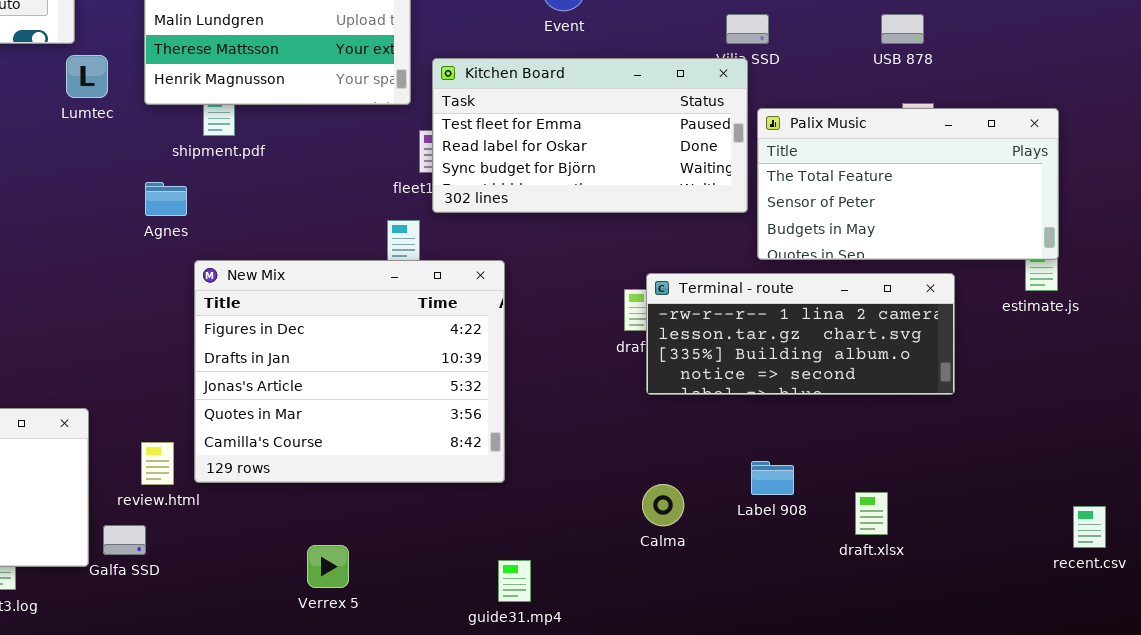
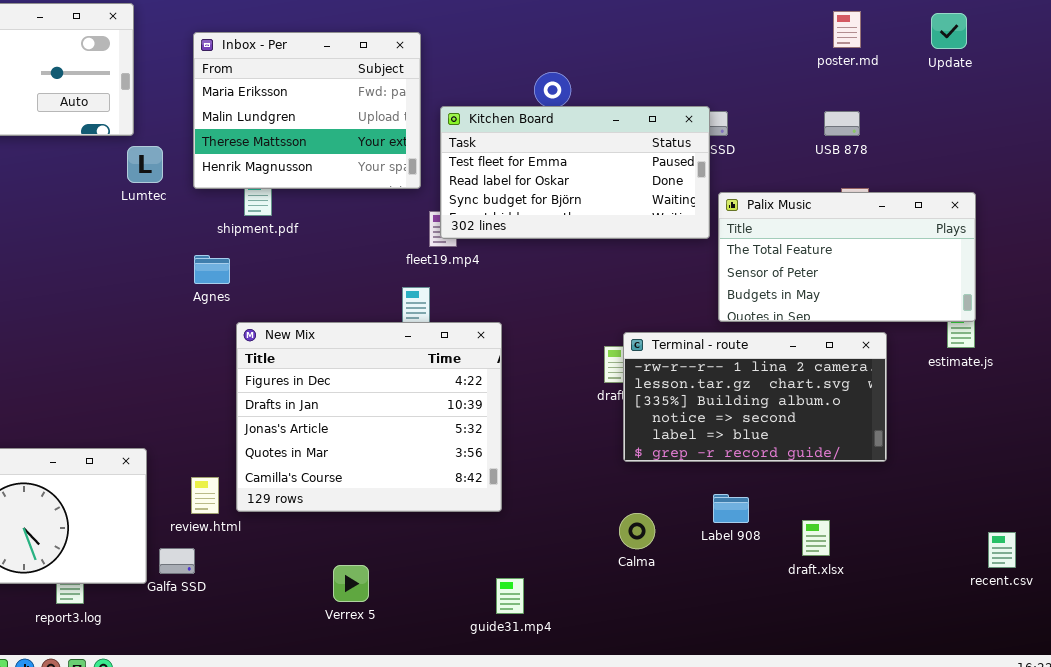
Kitchen Board: [432,58,748,213] -> [440,106,710,239], moved
Terminal - route: [646,273,955,395] -> [623,332,887,462], resized

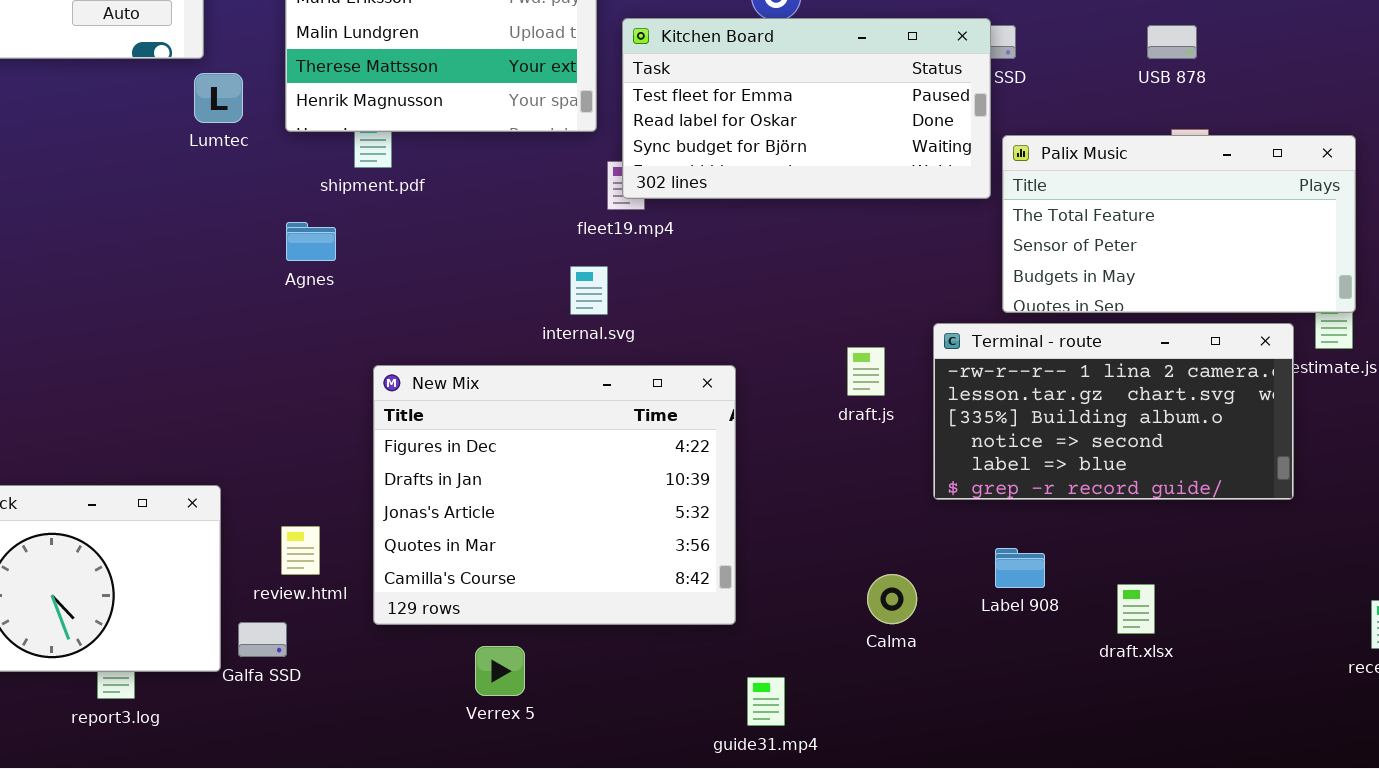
New Mix: [236,322,502,512] -> [373,365,736,625], moved
Terminal - route: [623,332,887,462] -> [933,323,1294,500], moved
guide31.mp4: [496,578,524,614] -> [747,677,785,726], moved

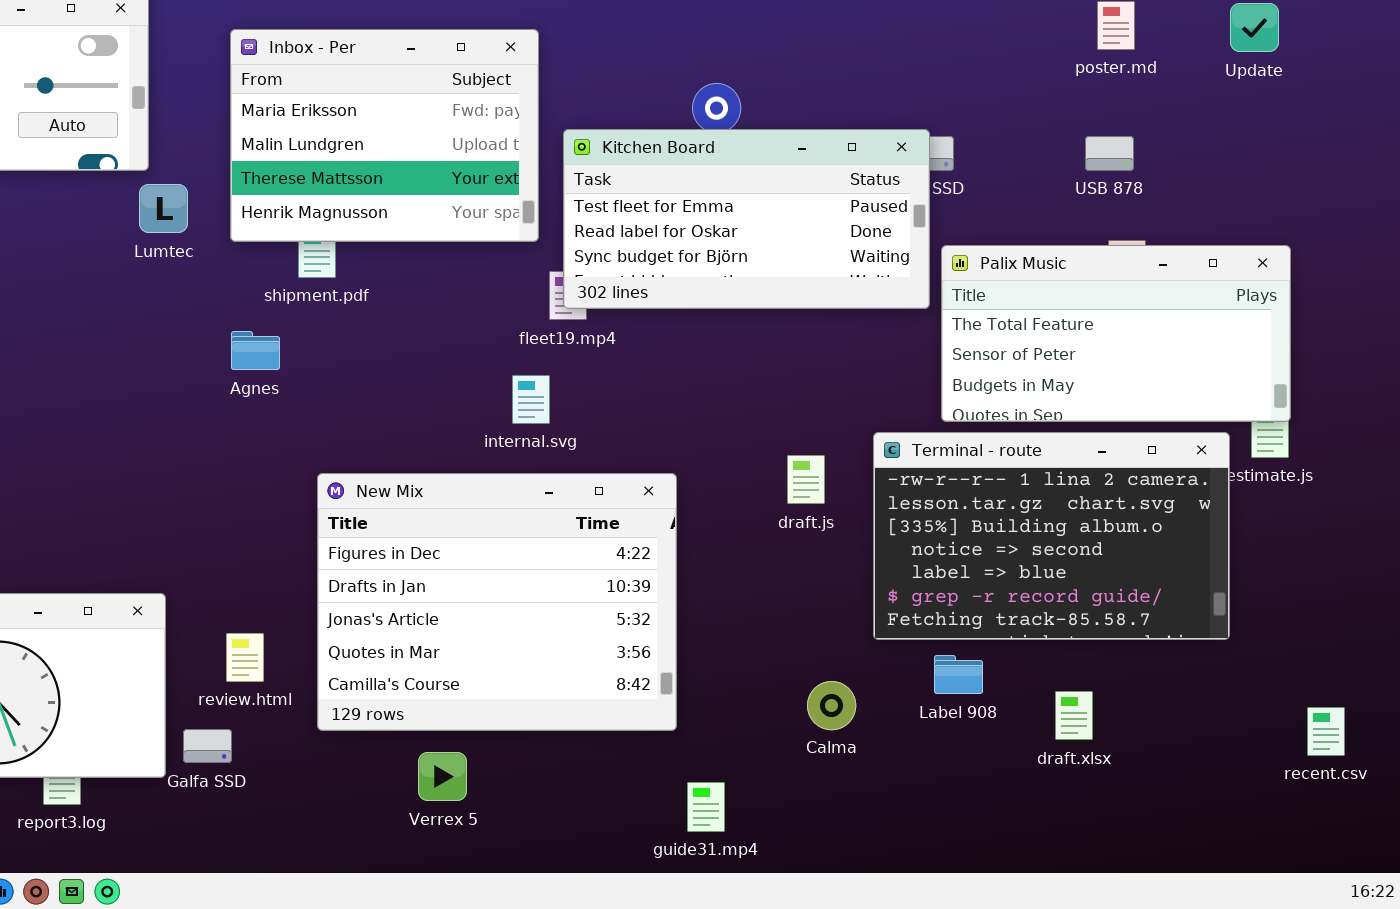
Terminal - route: [933,323,1294,500] -> [873,432,1230,640], resized

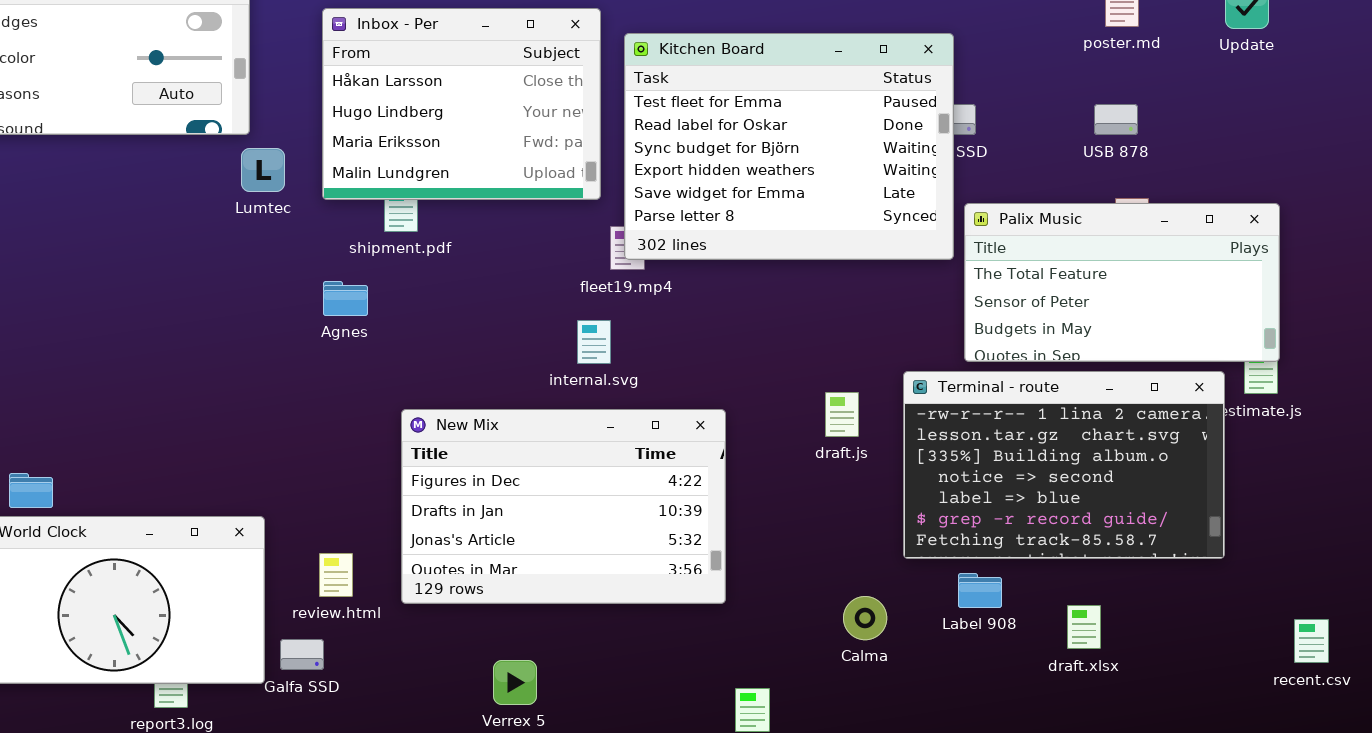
Inbox - Per: [230,29,539,242] -> [322,8,601,200], scrolled up 2 rows
Kitchen Board: [563,129,930,309] -> [624,33,954,260], resized
New Mix: [317,473,677,731] -> [401,409,726,604], resized

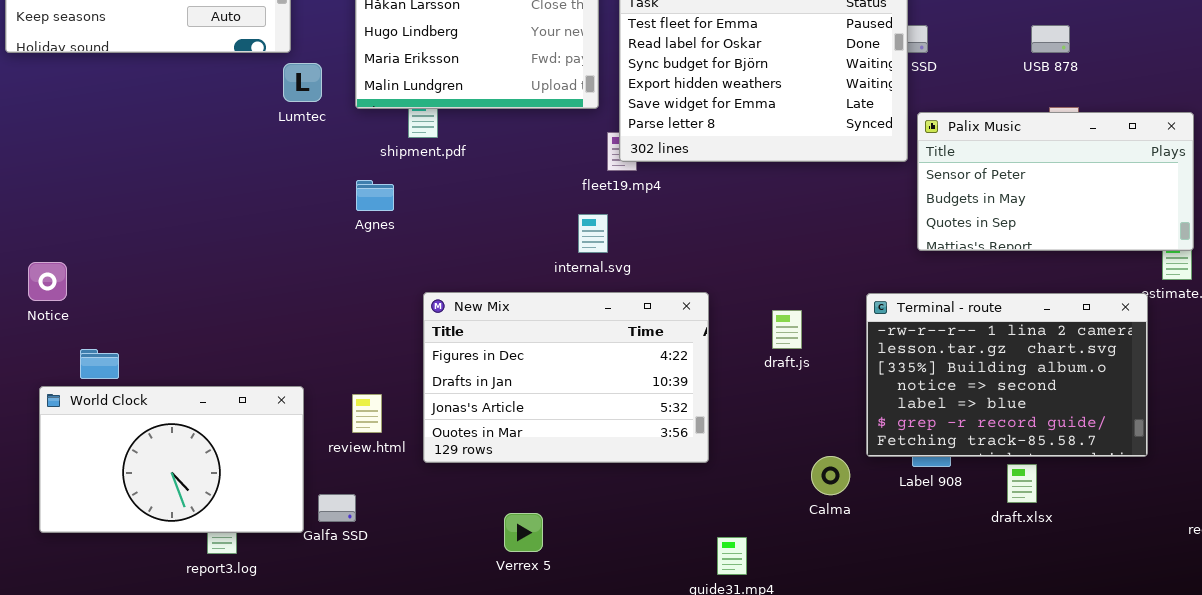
Palix Music: [964,203,1280,362] -> [917,112,1194,251], scrolled down 1 row
Terminal - route: [903,371,1225,559] -> [866,293,1148,457], moved
draft.js: [825,392,859,437] -> [772,310,802,349], moved
review.html: [319,553,353,597] -> [352,394,382,433], moved

